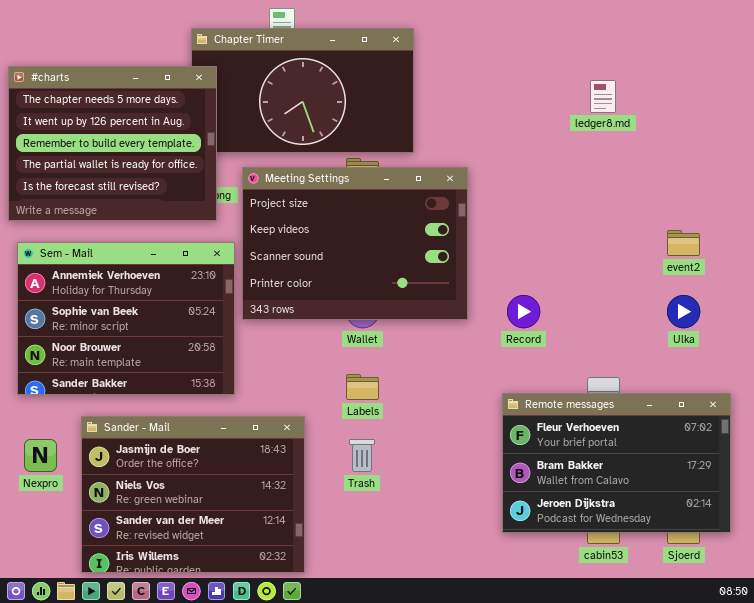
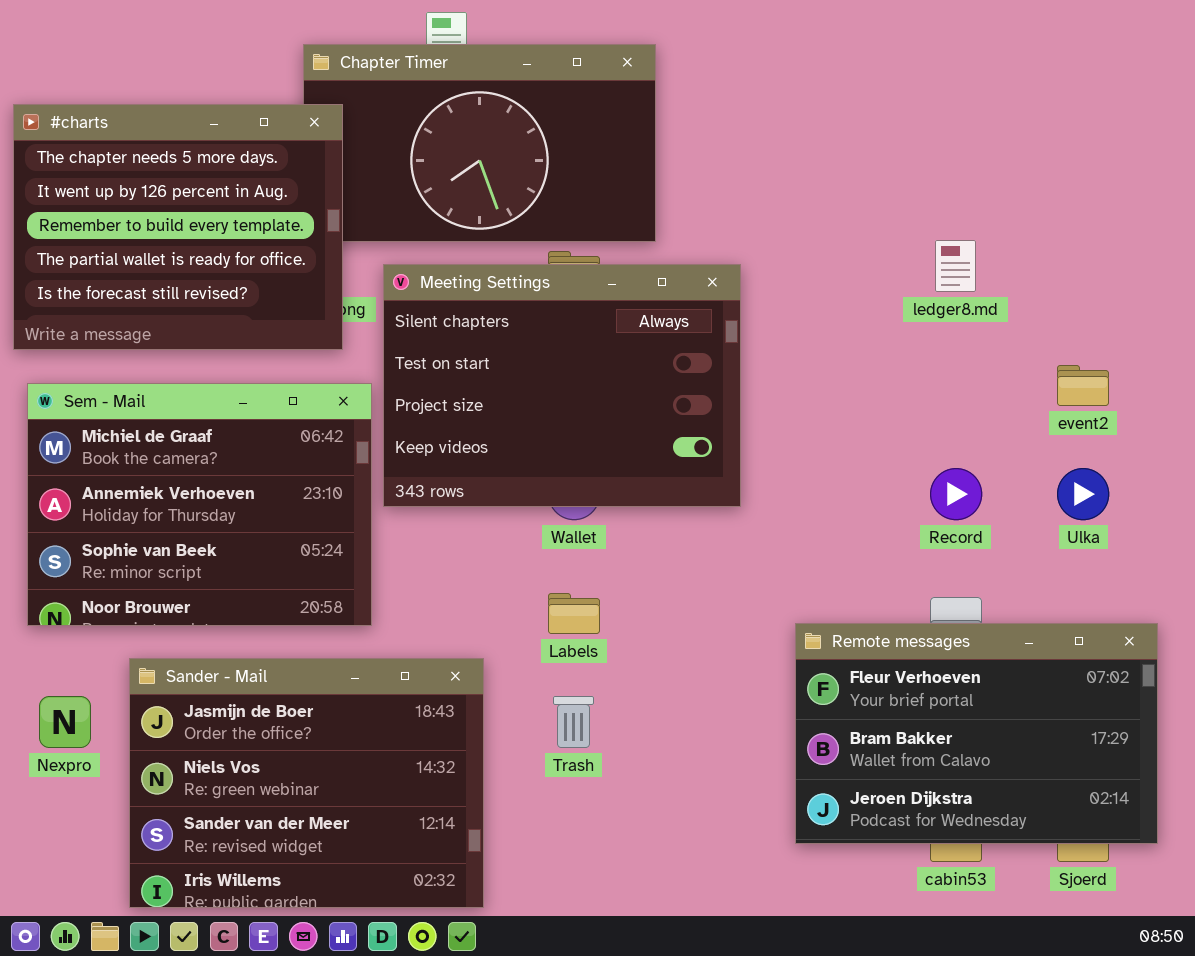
ledger8.md: [590,80,616,113] -> [935,240,976,292], moved
Meeting Settings: [242,167,468,320] -> [383,264,741,507], scrolled up 2 rows
Sem - Mail: [17,242,235,395] -> [27,383,372,626], scrolled up 1 row
Record: [507,295,540,328] -> [930,468,982,520], moved

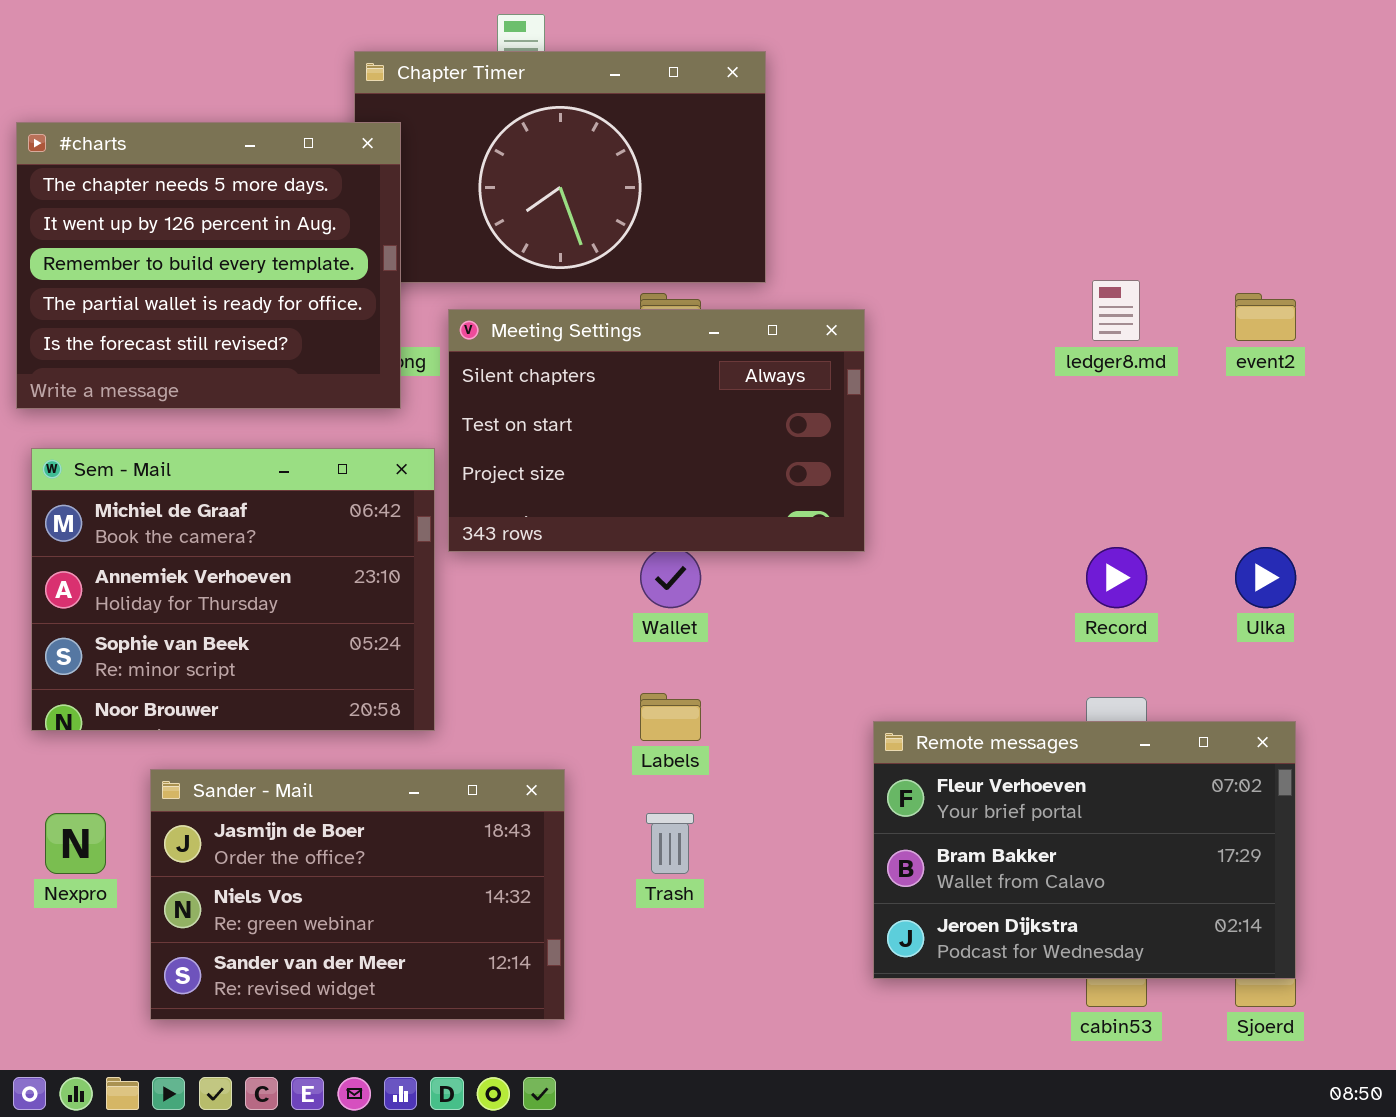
Meeting Settings: [383,264,741,507] -> [448,309,865,552], resized
event2: [1057,365,1109,406] -> [1235,293,1296,341], moved
Remote messages: [795,623,1158,844] -> [873,721,1296,979], moved
Sander - Mail: [129,658,484,908] -> [150,769,565,1020], resized

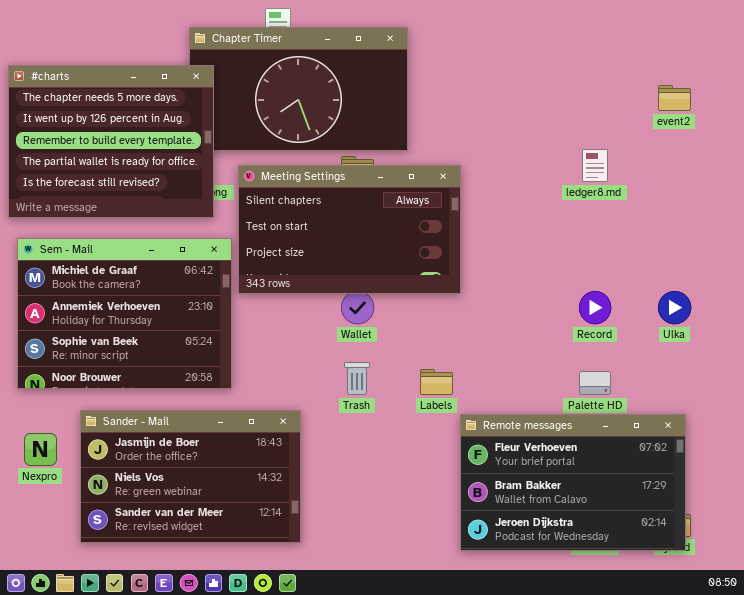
event2: [1235,293,1296,341] -> [658,85,691,111], moved
Labels: [640,693,701,741] -> [420,369,453,395], moved
Remote messages: [873,721,1296,979] -> [460,414,686,551], moved
Trash: [646,813,694,874] -> [344,362,370,395], moved

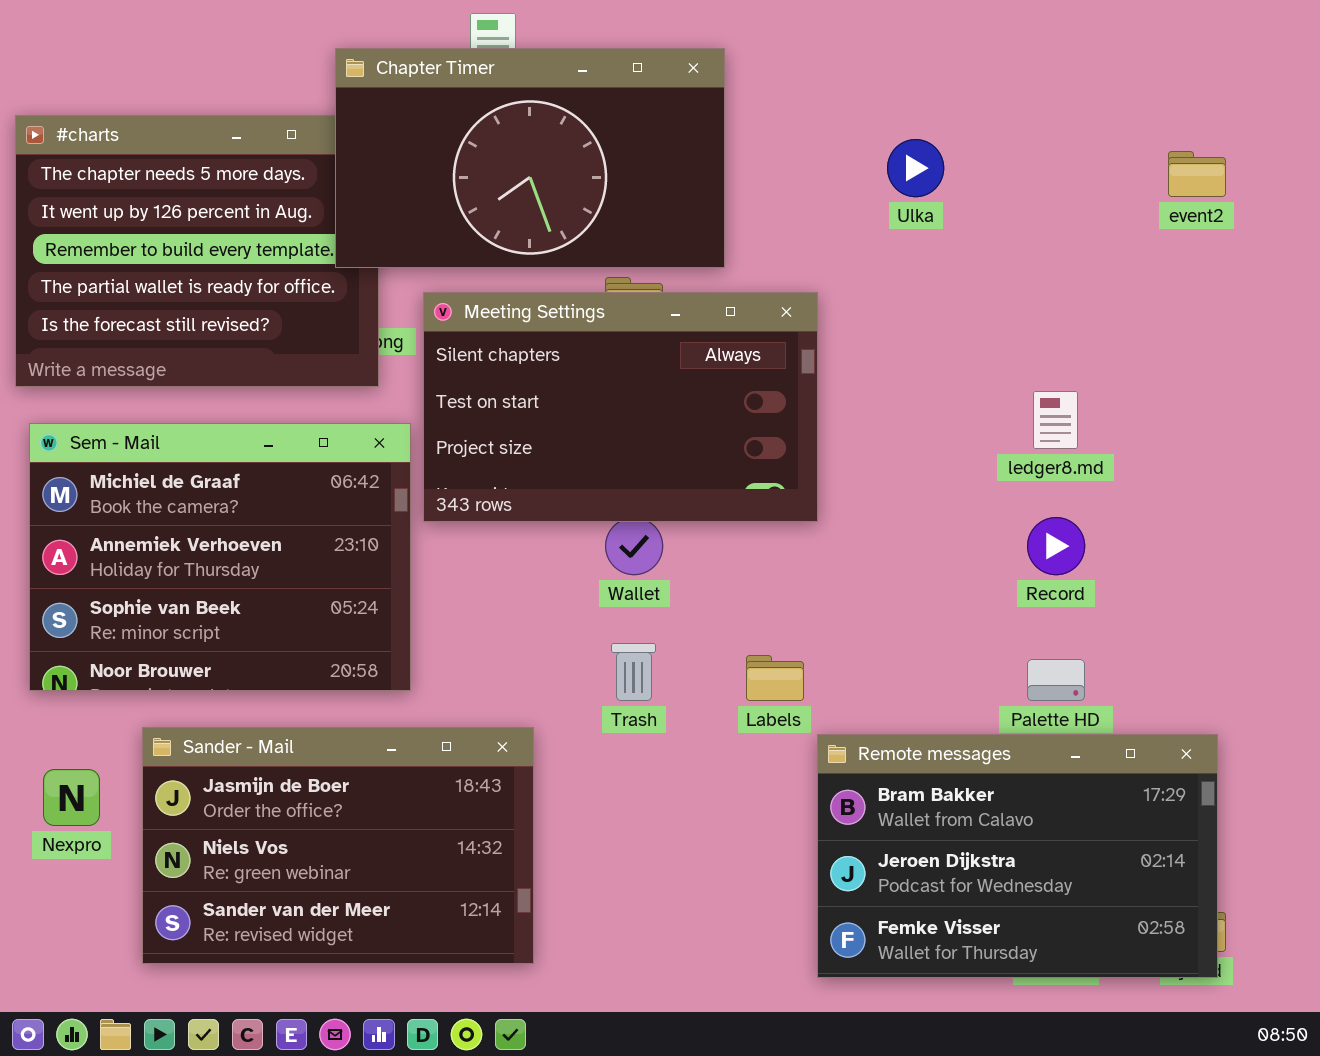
Chapter Timer: [189,27,408,151] -> [335,48,725,268], raised
ledger8.md: [582,149,608,182] -> [1033,391,1078,449], moved
Ulka: [658,291,691,324] -> [887,139,944,197], moved
Remote messages: [460,414,686,551] -> [817,734,1218,978], scrolled down 1 row

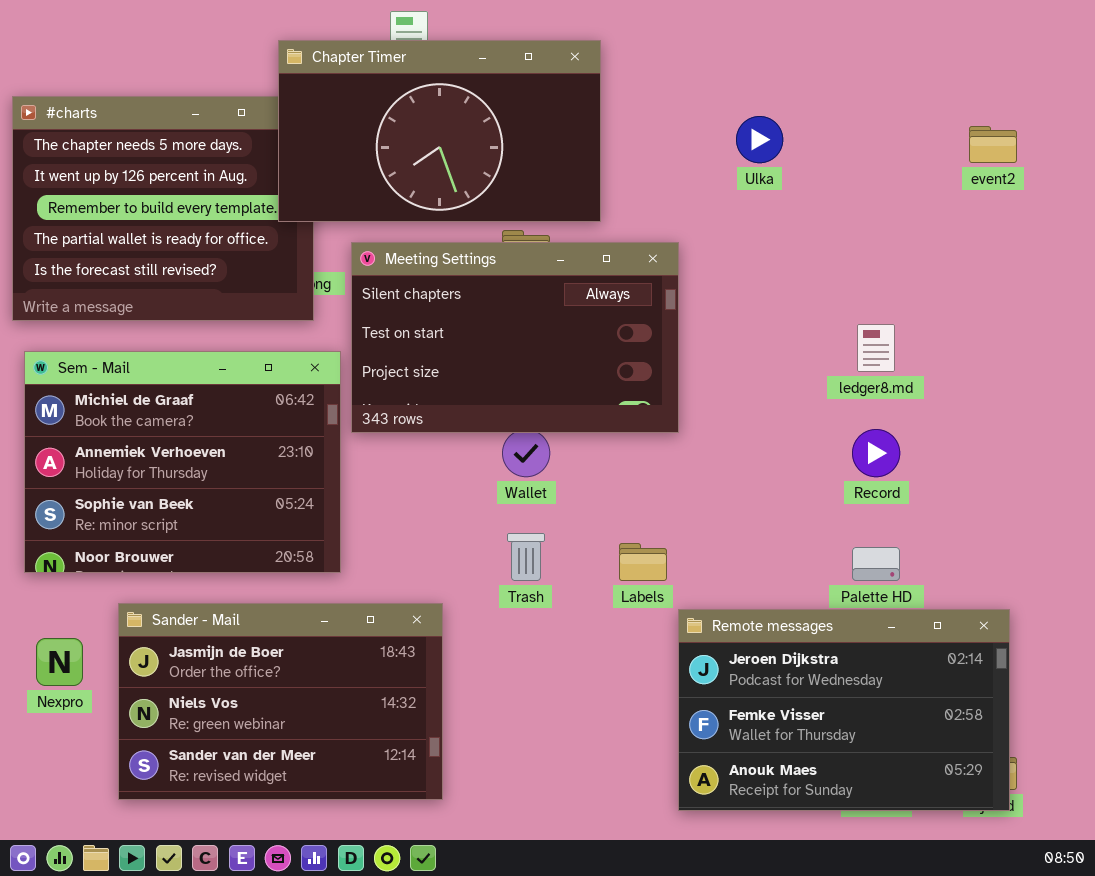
Remote messages: [817,734,1218,978] -> [678,609,1010,811], scrolled down 1 row

